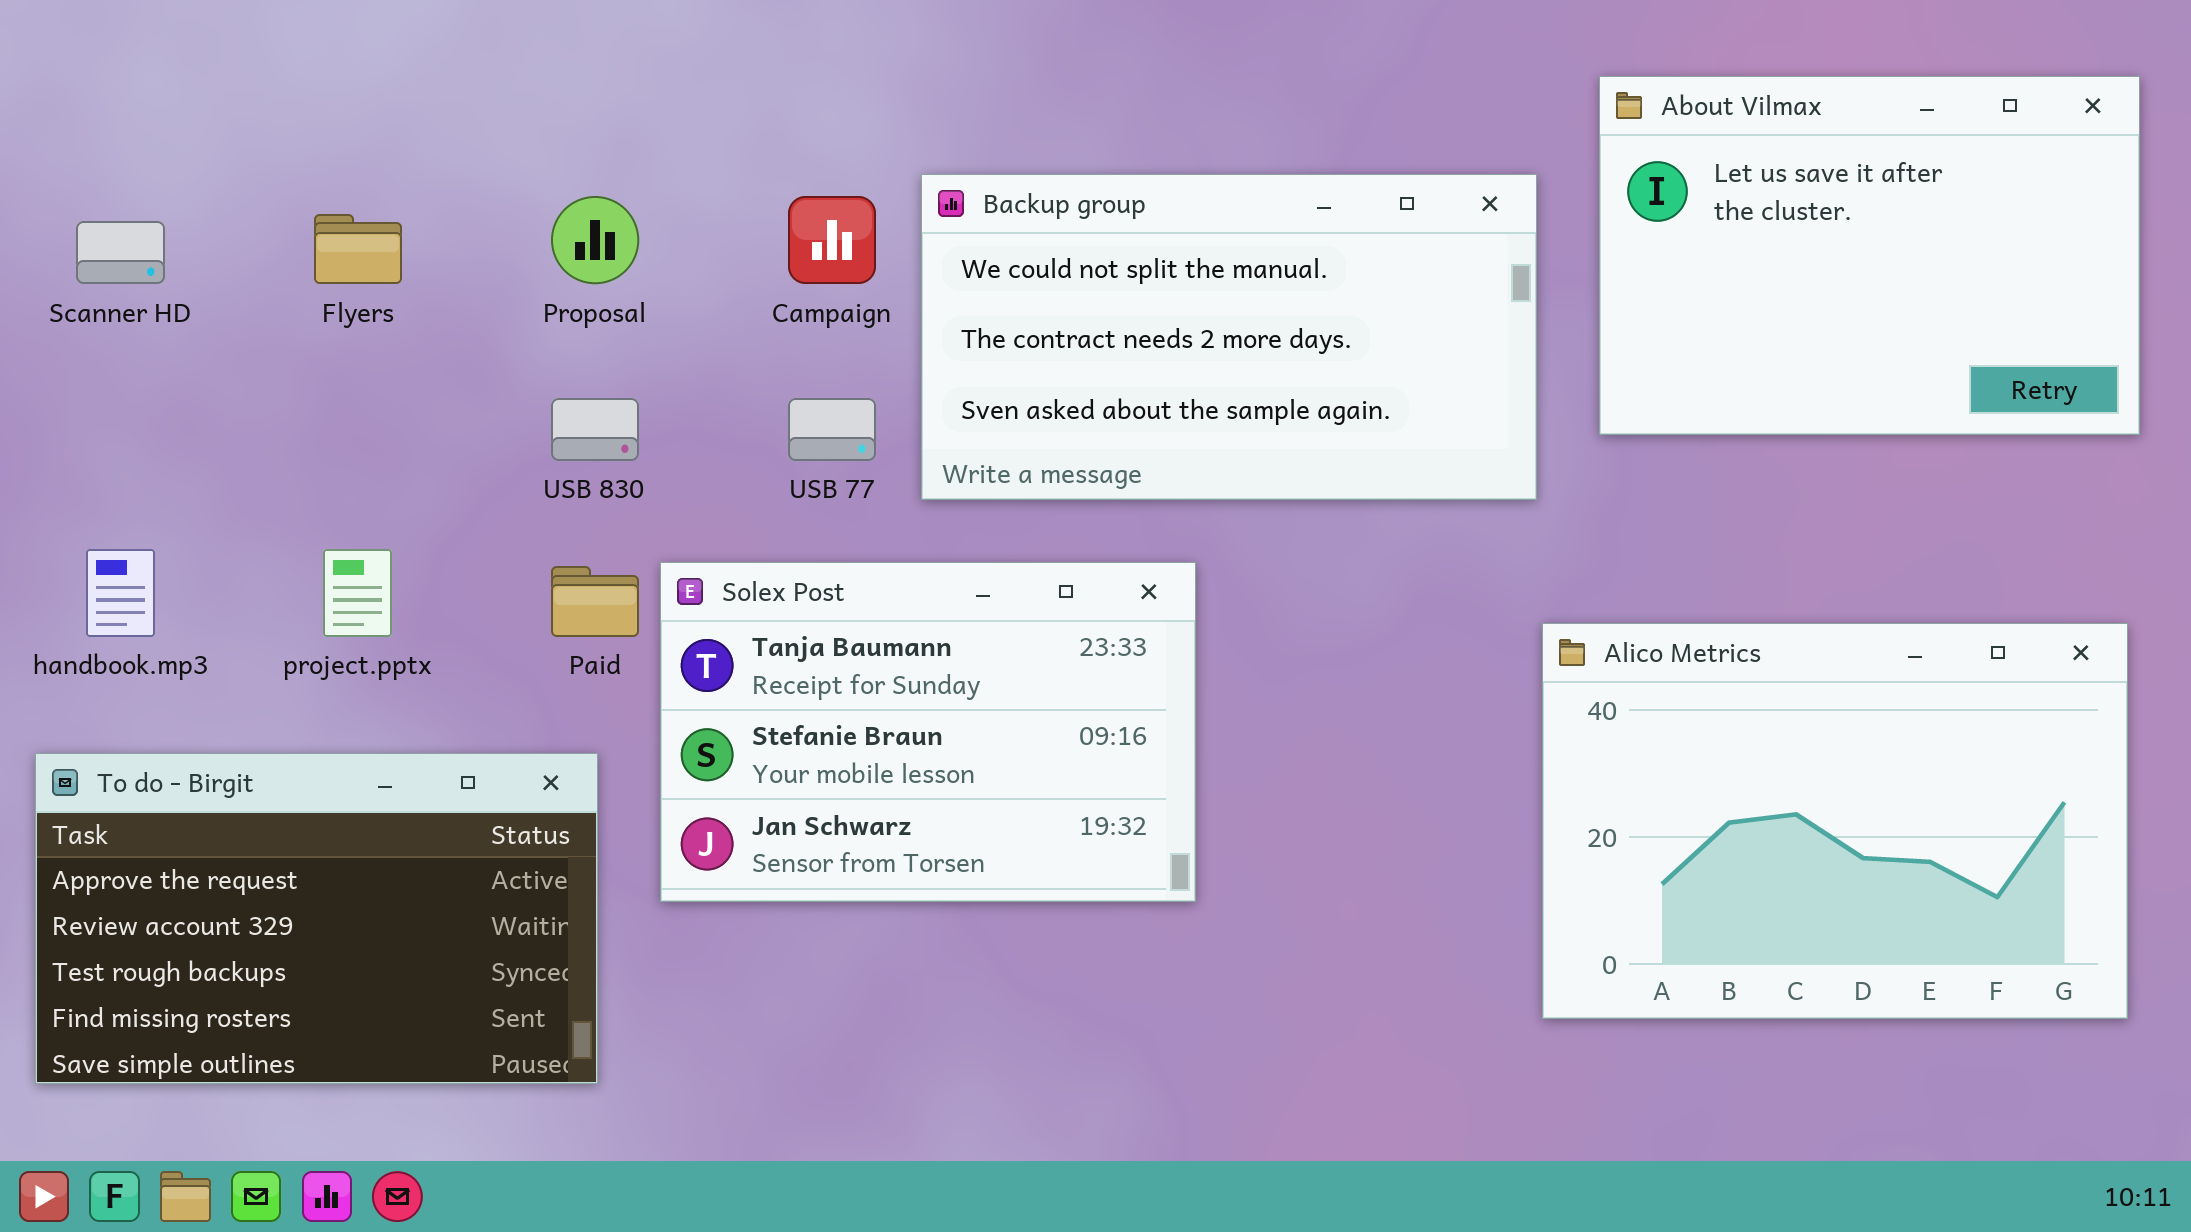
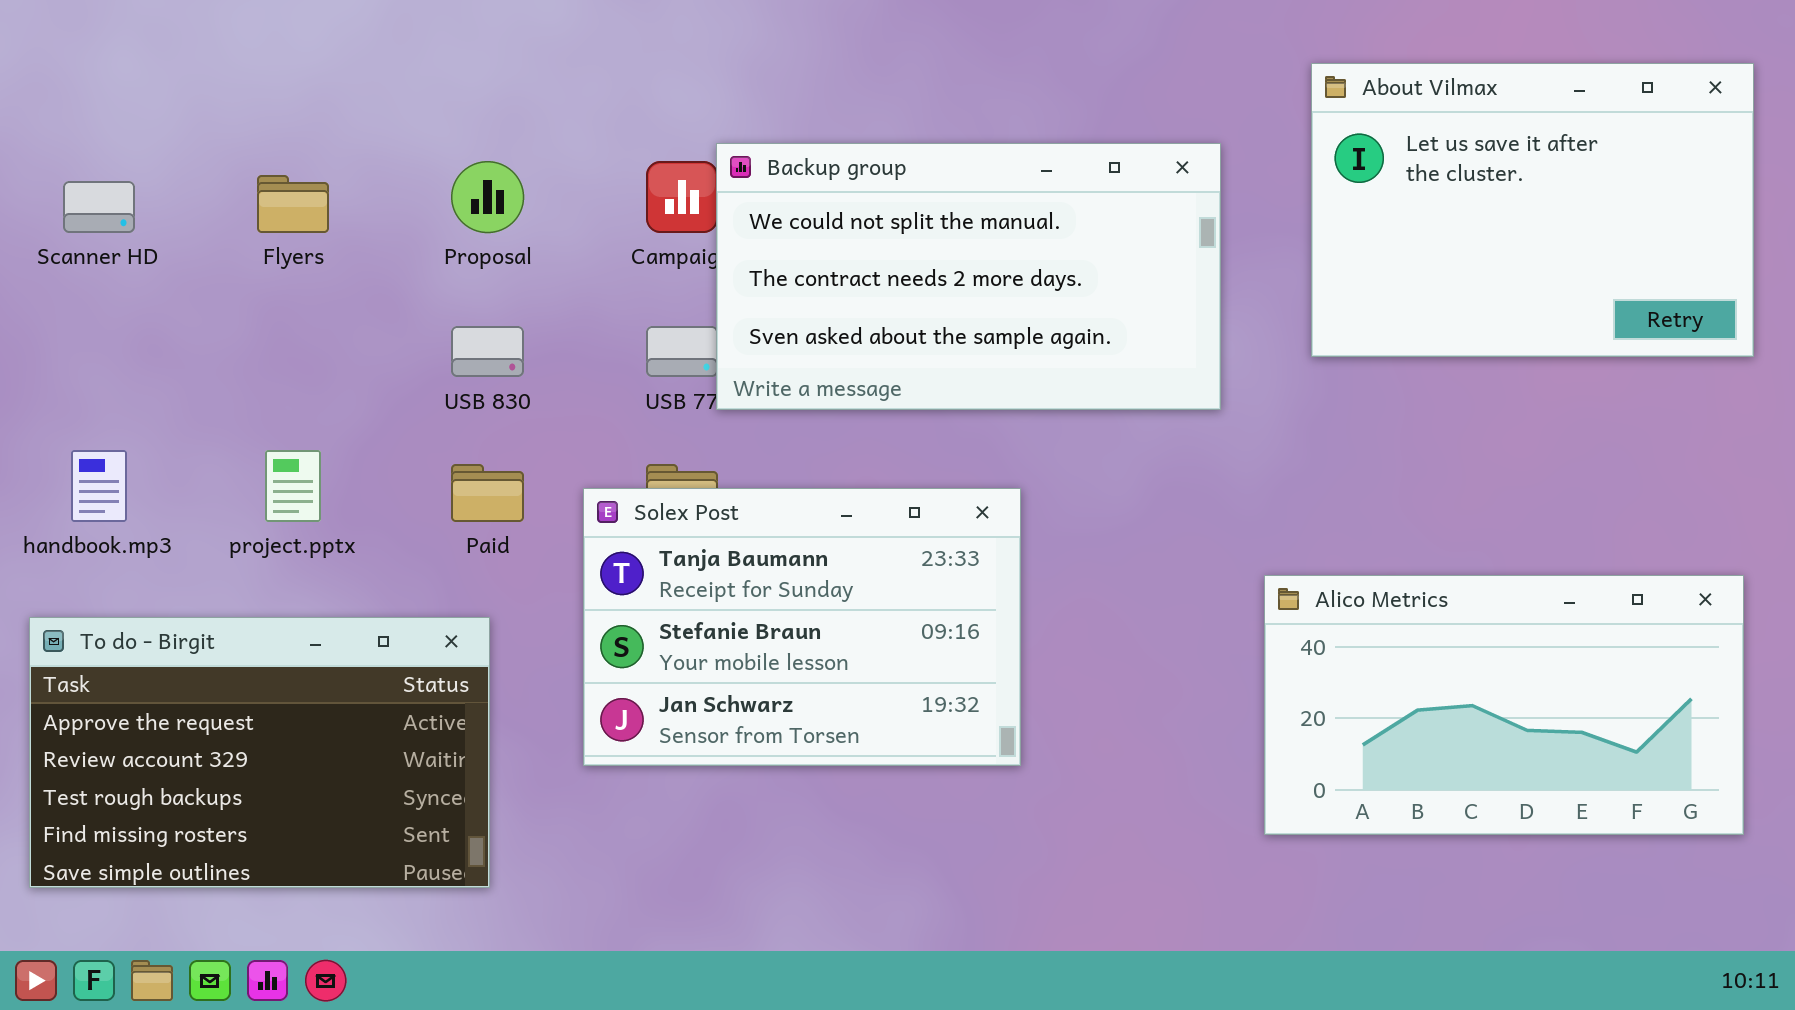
Backup group: [921,174,1537,500] -> [716,143,1221,410], moved
Solex Post: [660,562,1196,902] -> [583,488,1021,766], moved
Alico Metrics: [1542,623,2128,1019] -> [1264,575,1744,835], resized

